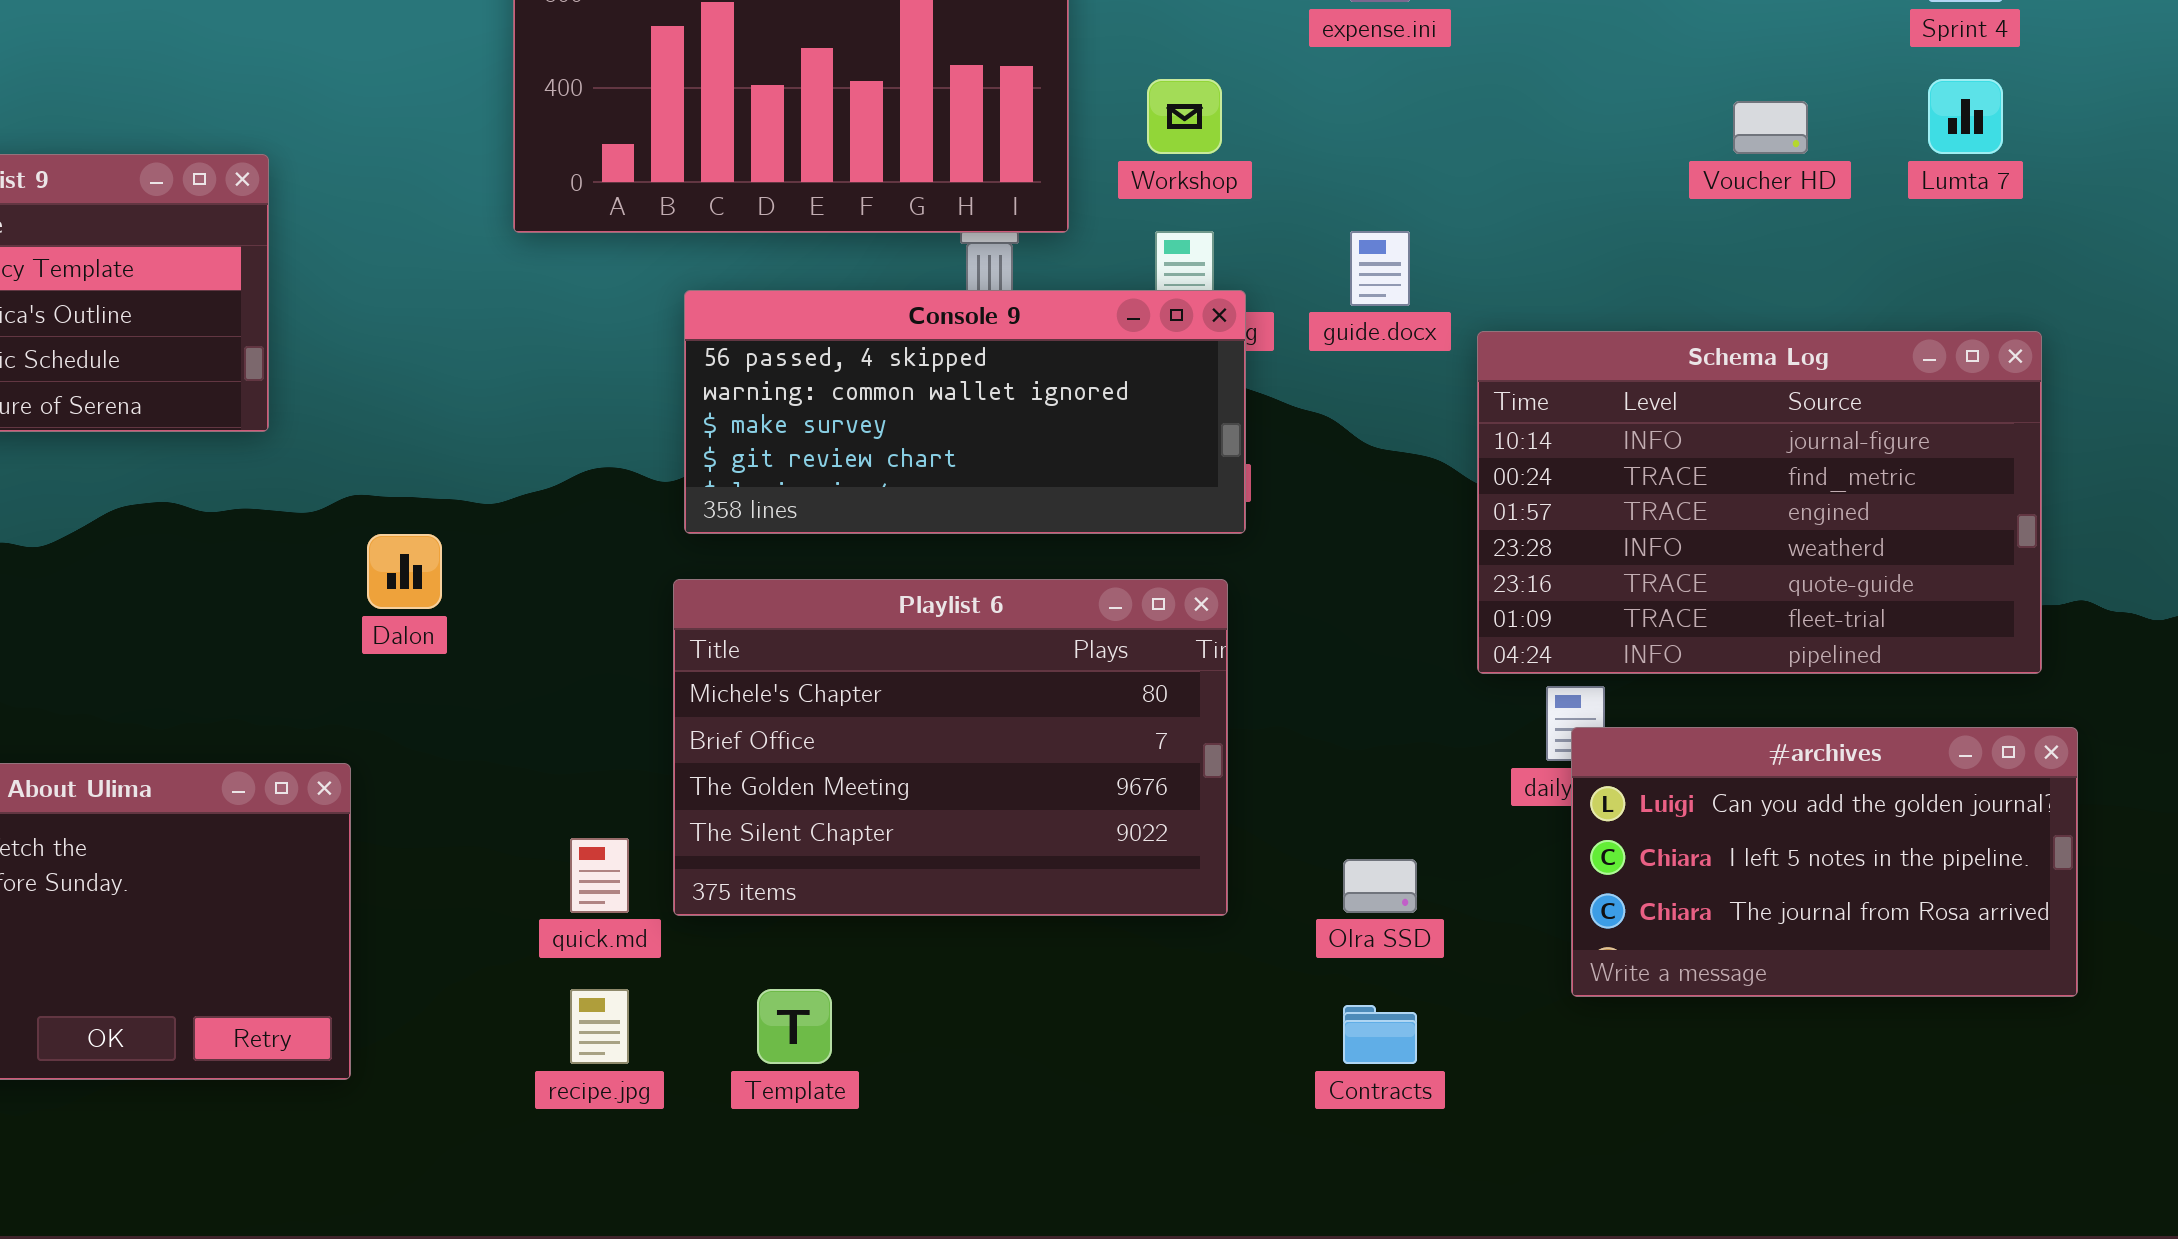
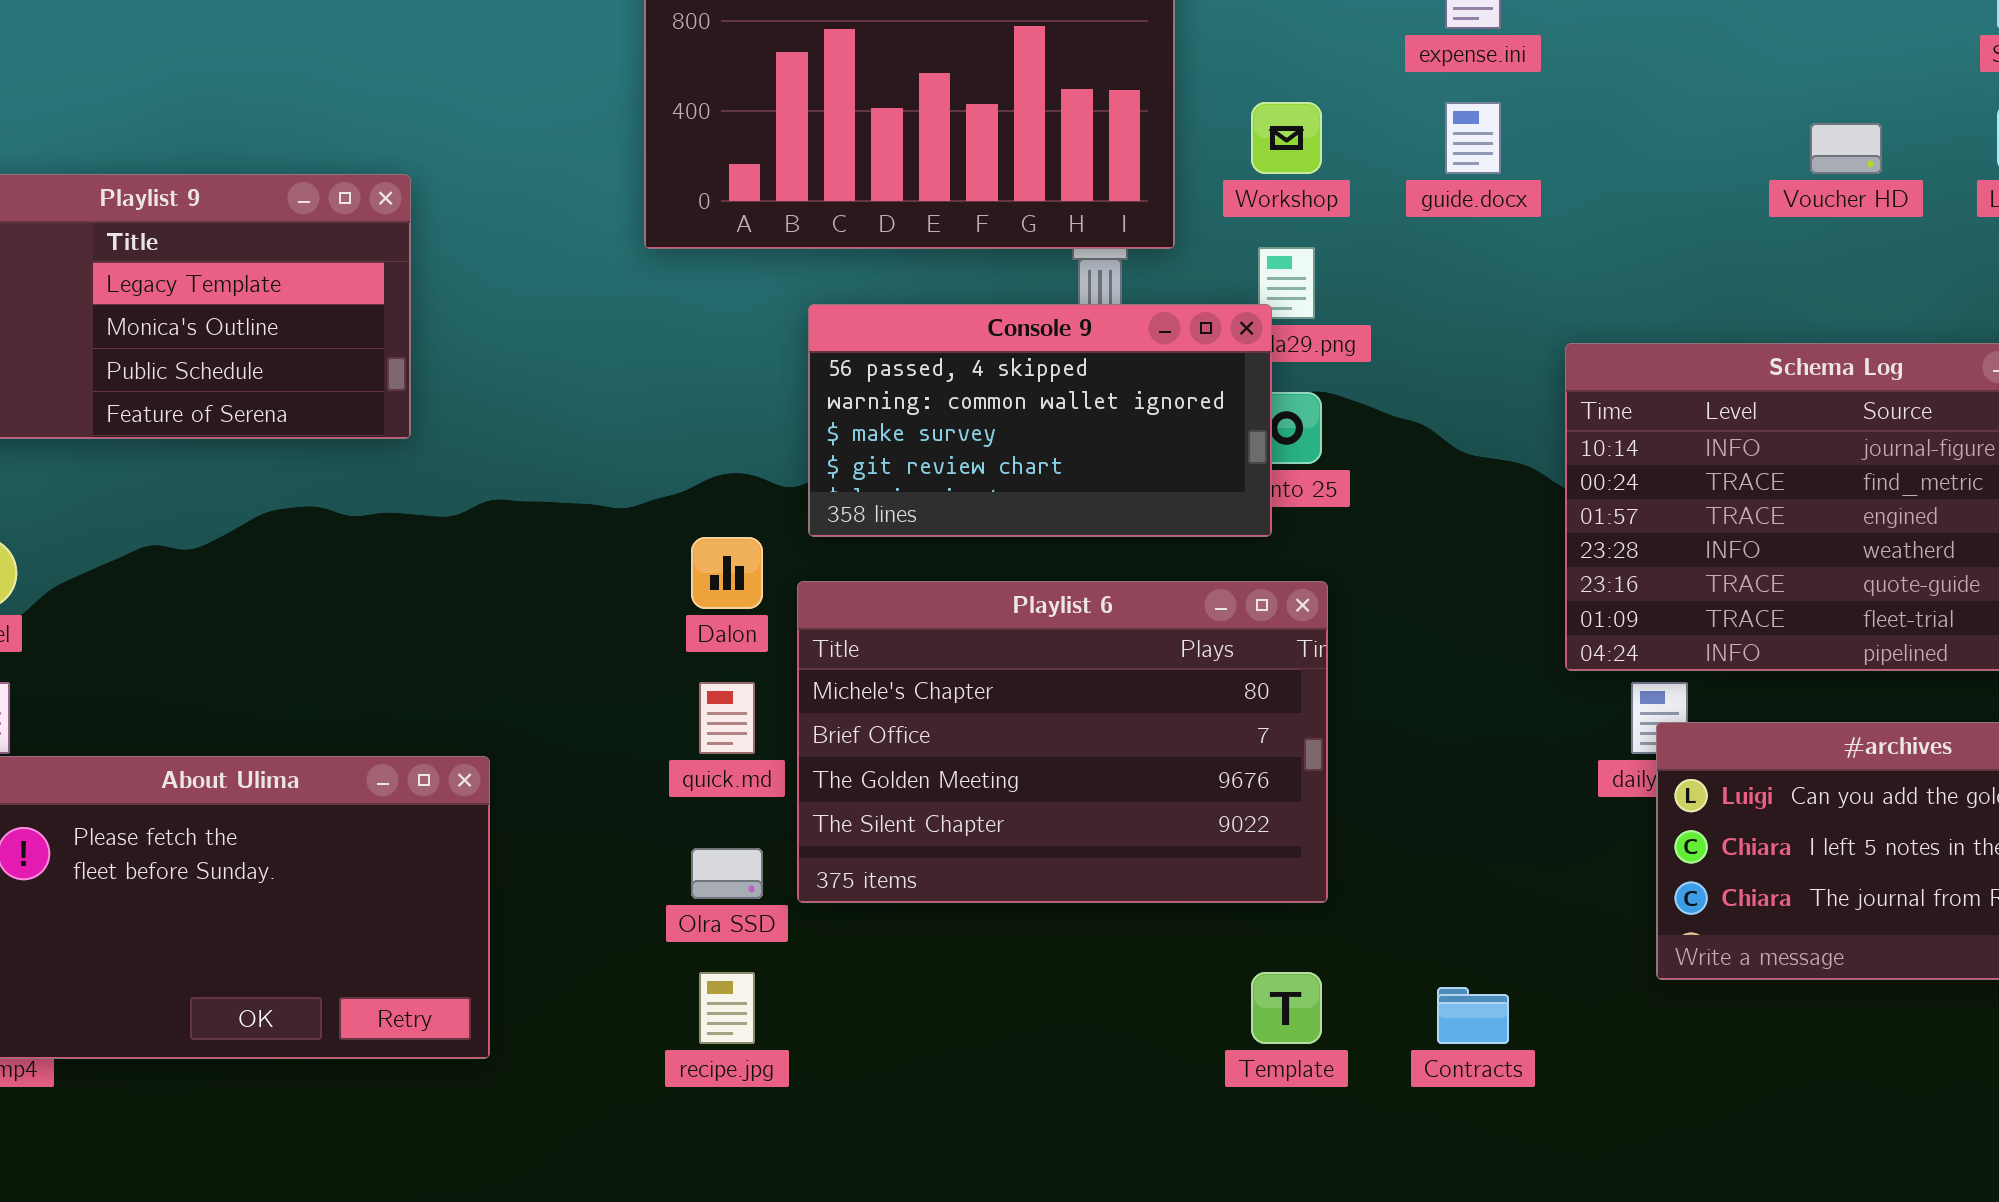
guide.docx: [1350,231,1410,306] -> [1445,102,1501,174], moved
Console 9: [684,290,1246,534] -> [808,304,1272,537], resized
Dalon: [367,534,442,609] -> [691,537,763,609], moved
quick.md: [570,838,629,913] -> [699,682,755,754], moved
Olra SSD: [1343,859,1417,913] -> [691,848,763,899], moved
Template: [757,989,832,1064] -> [1251,972,1322,1044], moved

